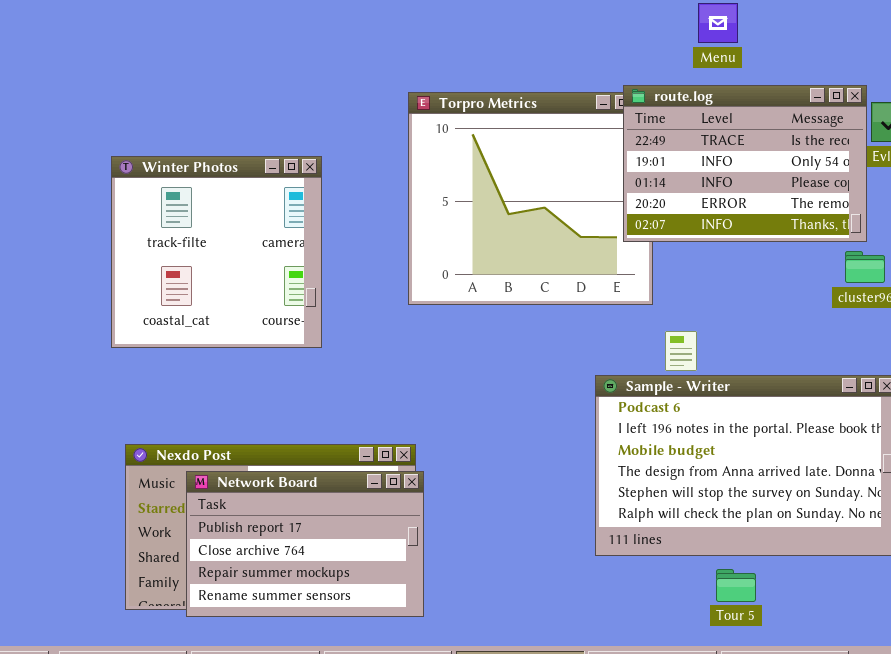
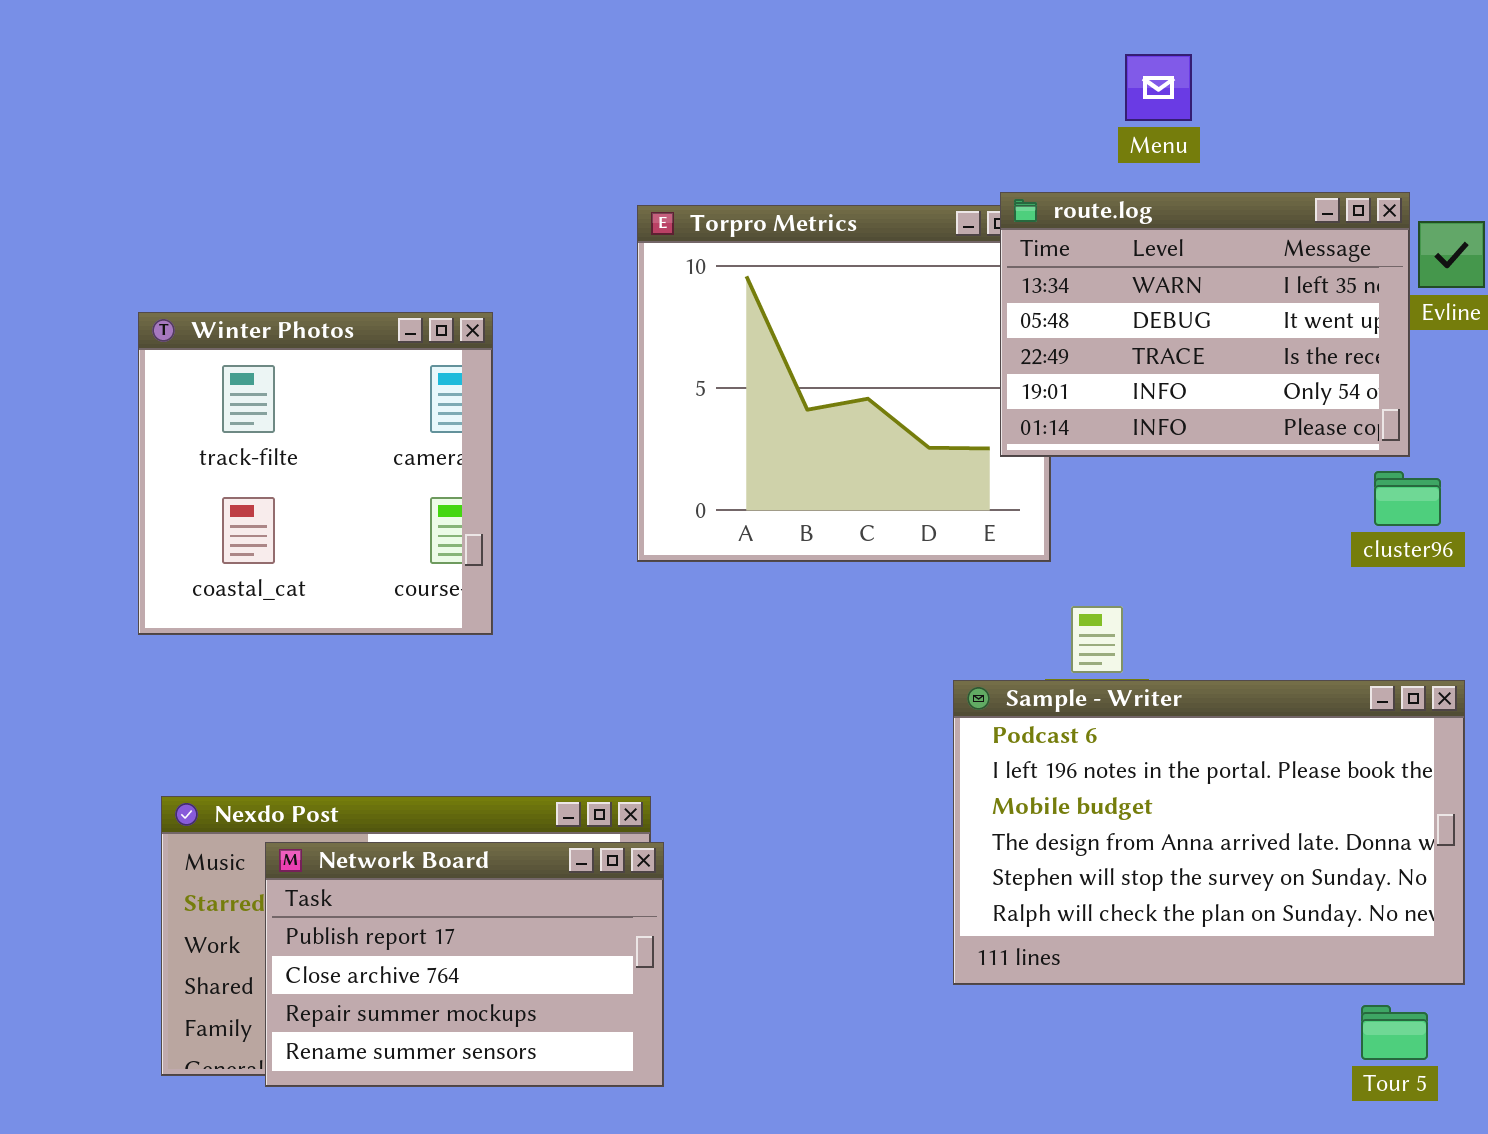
route.log: [623,85,867,242] -> [1000,192,1410,457], scrolled up 2 rows
Tour 5: [716,569,756,602] -> [1361,1005,1428,1060], moved

